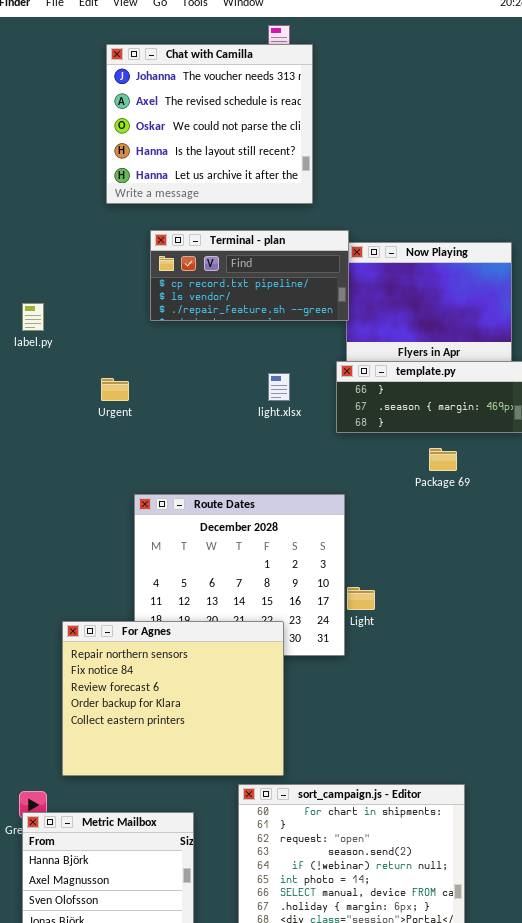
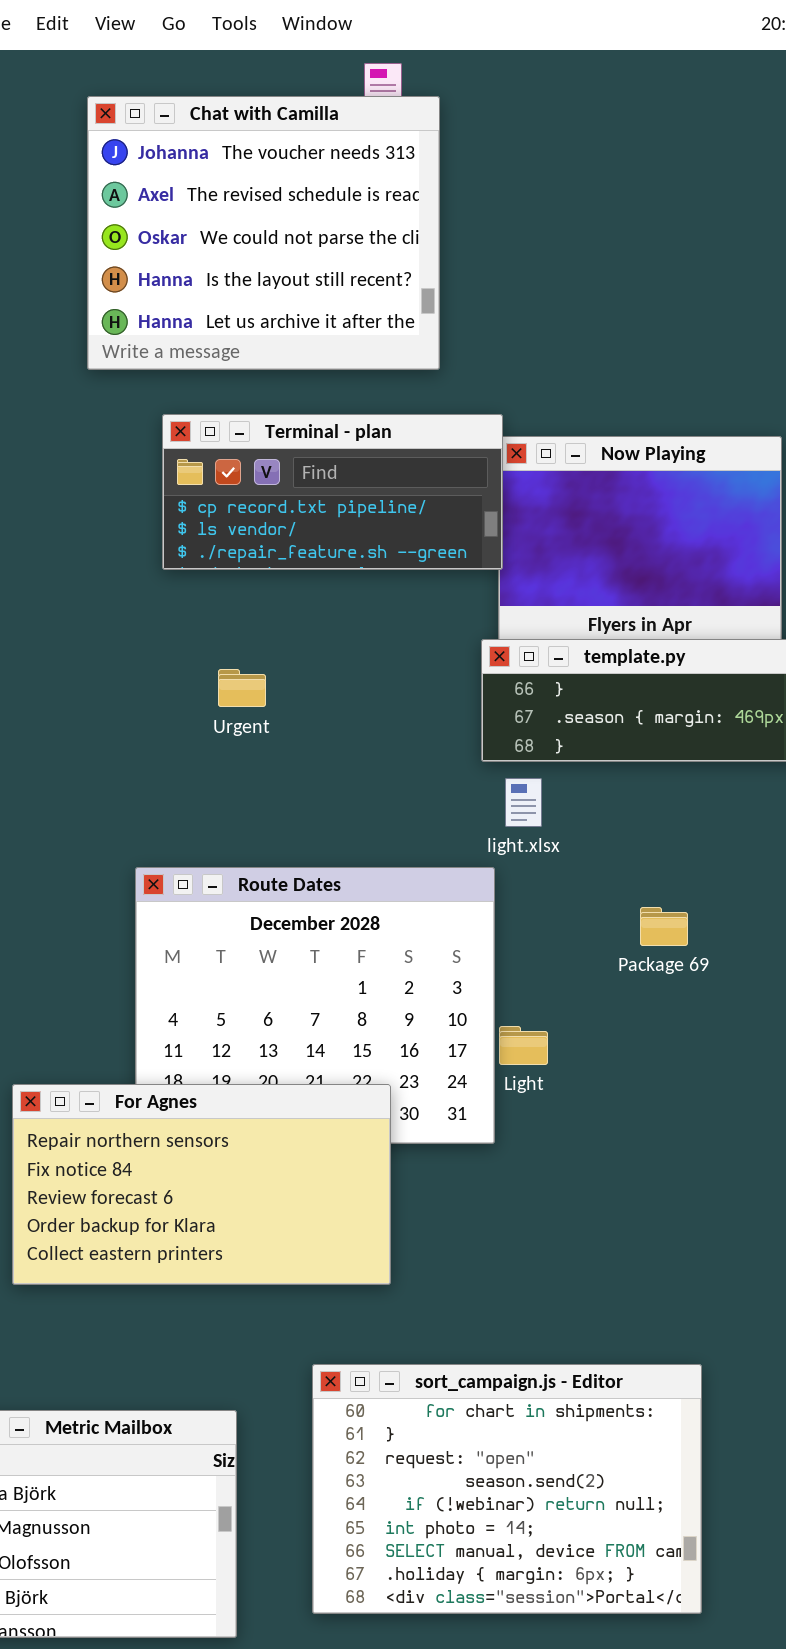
light.xlsx: [268,373,290,401] -> [505,778,542,827], moved
Urgent: [101,378,129,401] -> [218,669,266,707], moved
Package 69: [429,448,457,471] -> [640,907,688,946], moved
For Agnes: [62,621,284,776] -> [12,1084,391,1285], resized

